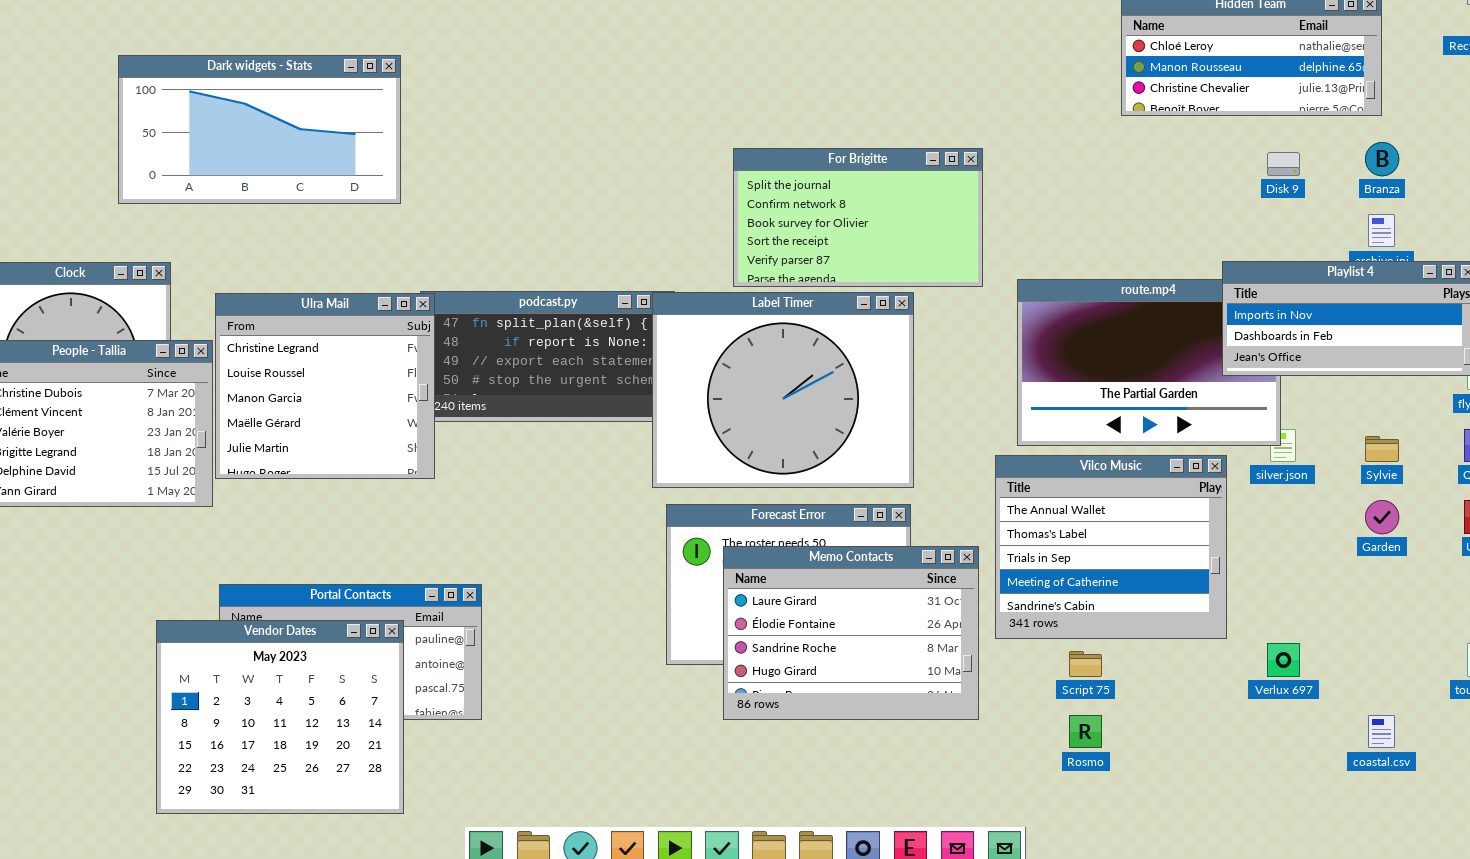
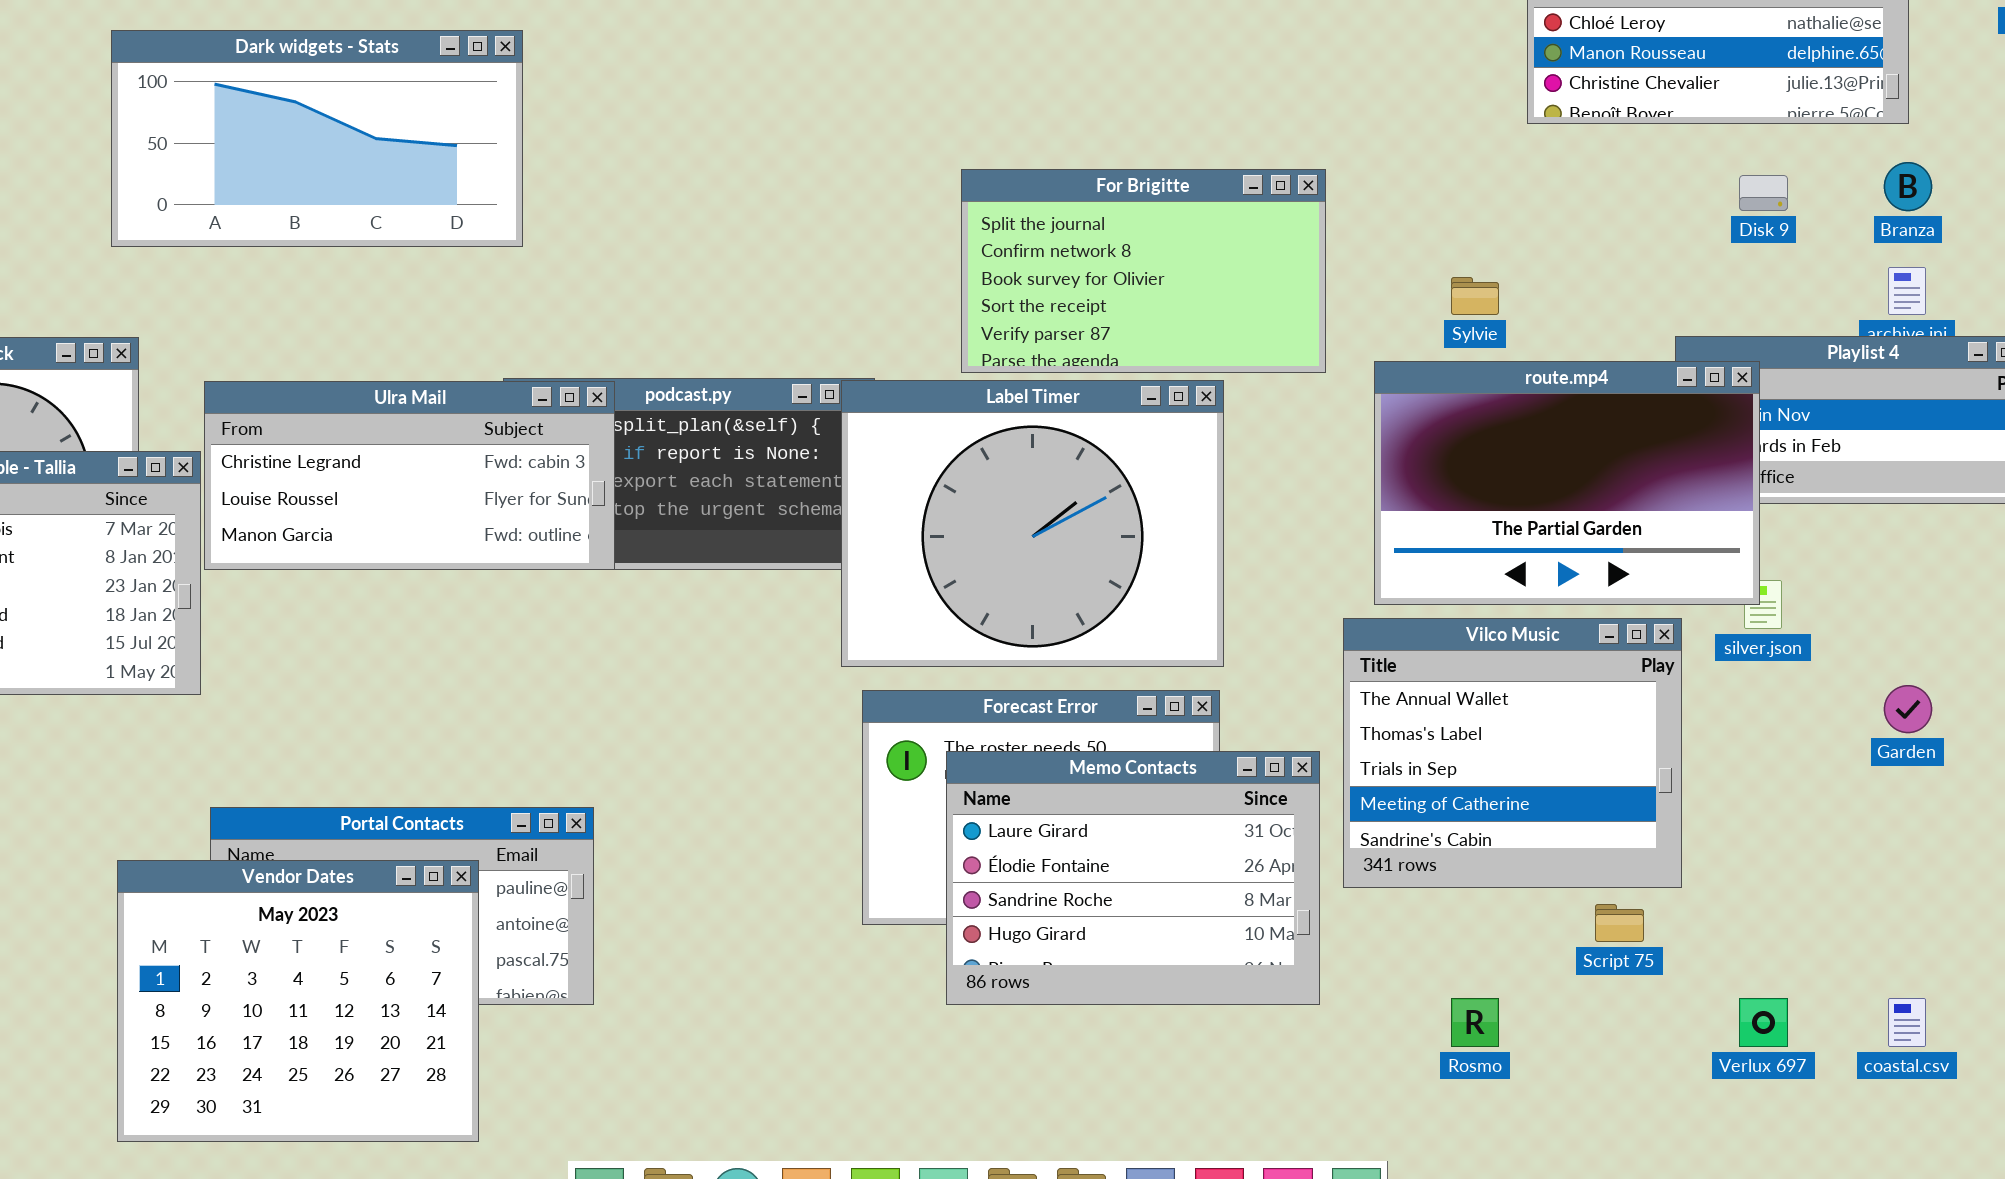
Dark widgets - Stats: [118,55,401,204] -> [111,30,523,247], moved
route.mp4: [1017,279,1281,446] -> [1374,361,1760,605], raised
Ulra Mail: [215,293,435,479] -> [204,381,615,570], resized
Sylvie: [1365,436,1399,462] -> [1451,277,1499,315], moved
Verlux 697: [1267,643,1300,677] -> [1739,998,1788,1047], moved
Script 75: [1069,651,1102,677] -> [1595,904,1644,942], moved

